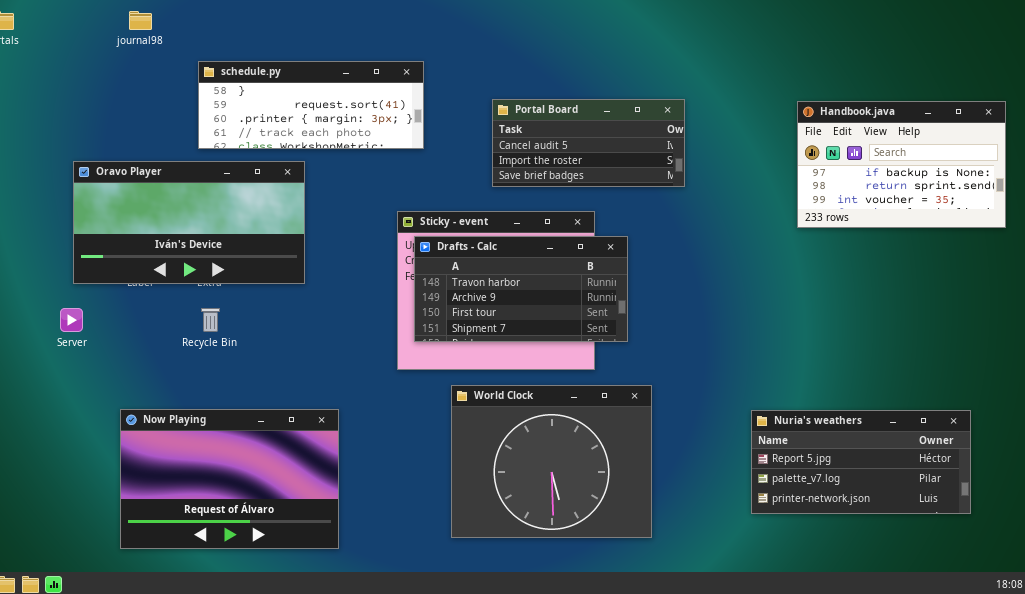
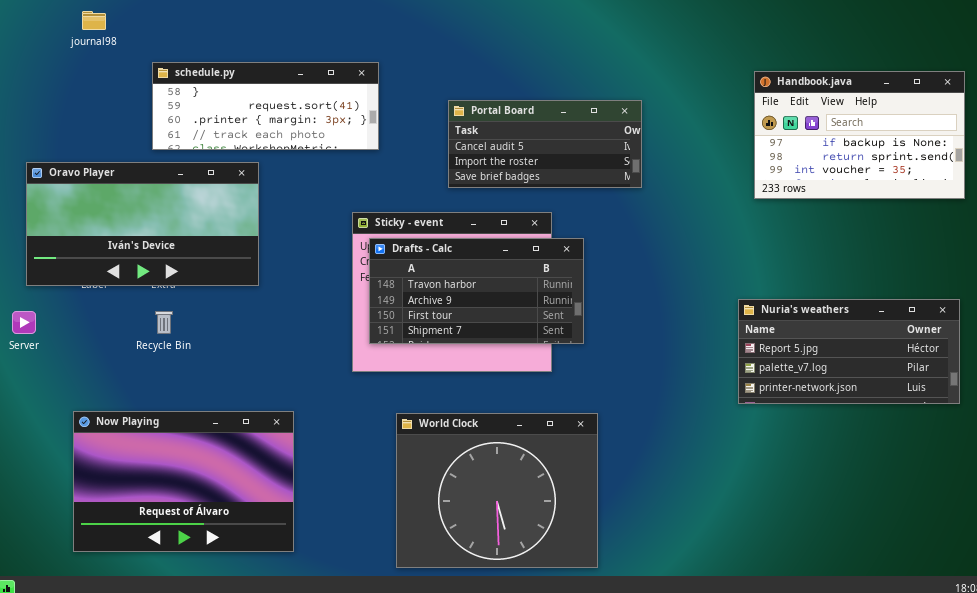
Handbook.java: [797,101,1006,228] -> [754,71,965,199], moved
World Clock: [451,385,652,538] -> [396,413,598,568], moved
Nuria's weathers: [751,410,971,514] -> [738,299,960,404], moved

